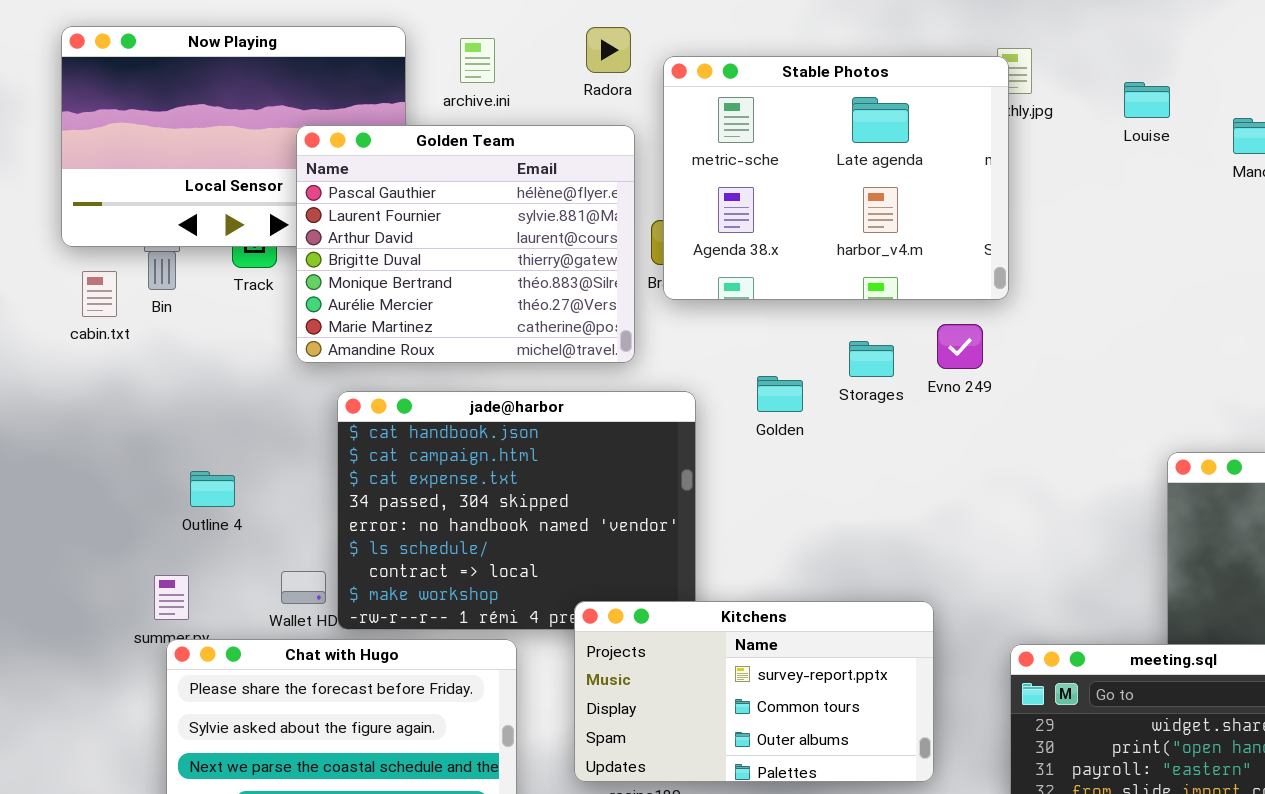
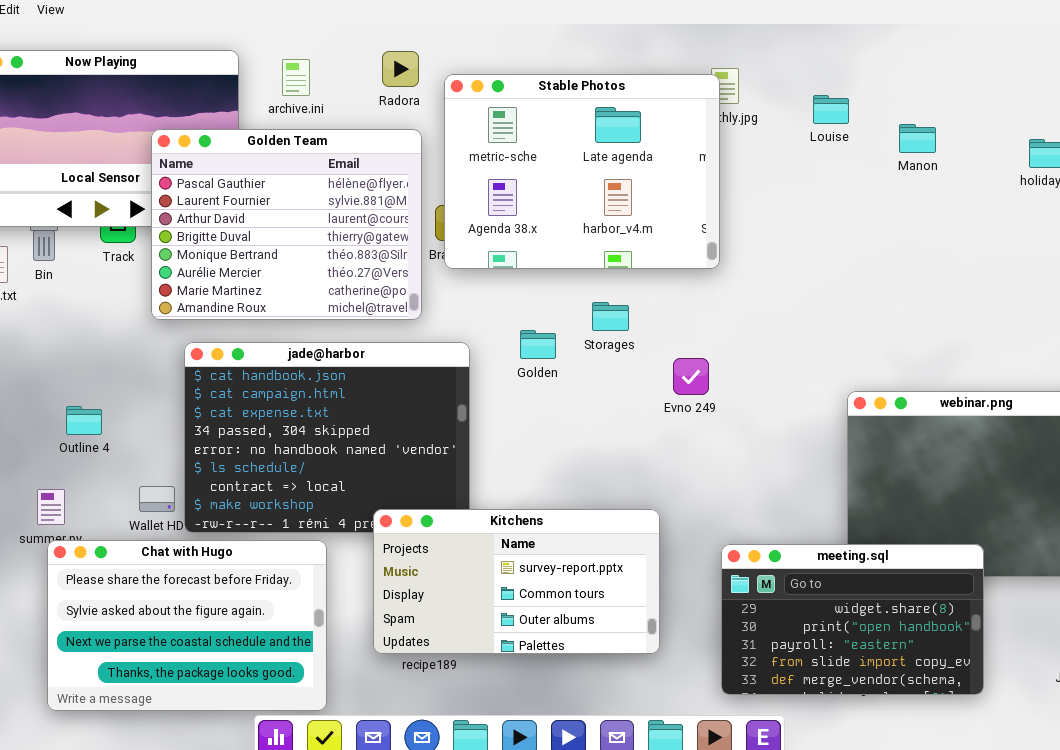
Evno 249: [937,324,983,369] -> [673,358,709,395], moved

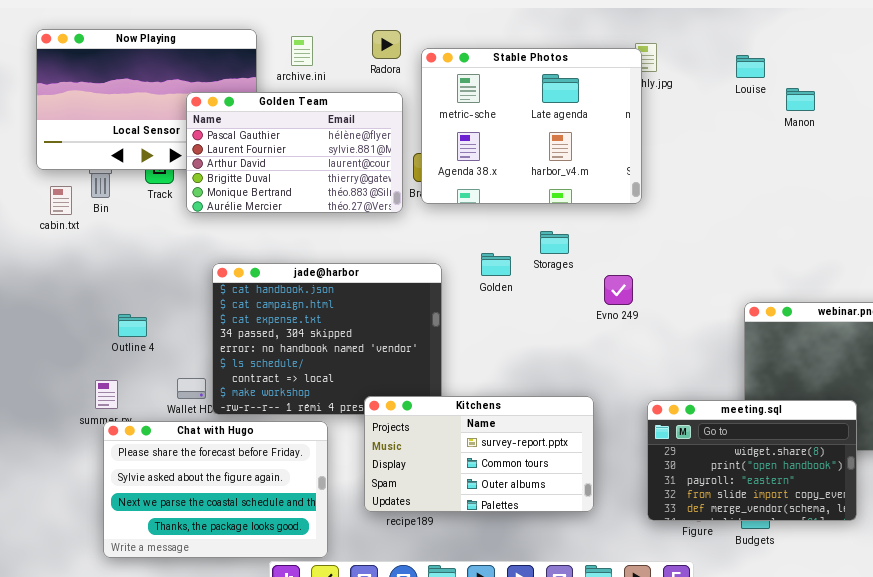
Louise: [813,95,849,124] -> [736,55,765,78], moved
Golden Team: [151,129,422,320] -> [186,92,403,213], resized
meeting.sql: [721,544,984,695] -> [647,400,857,521], moved

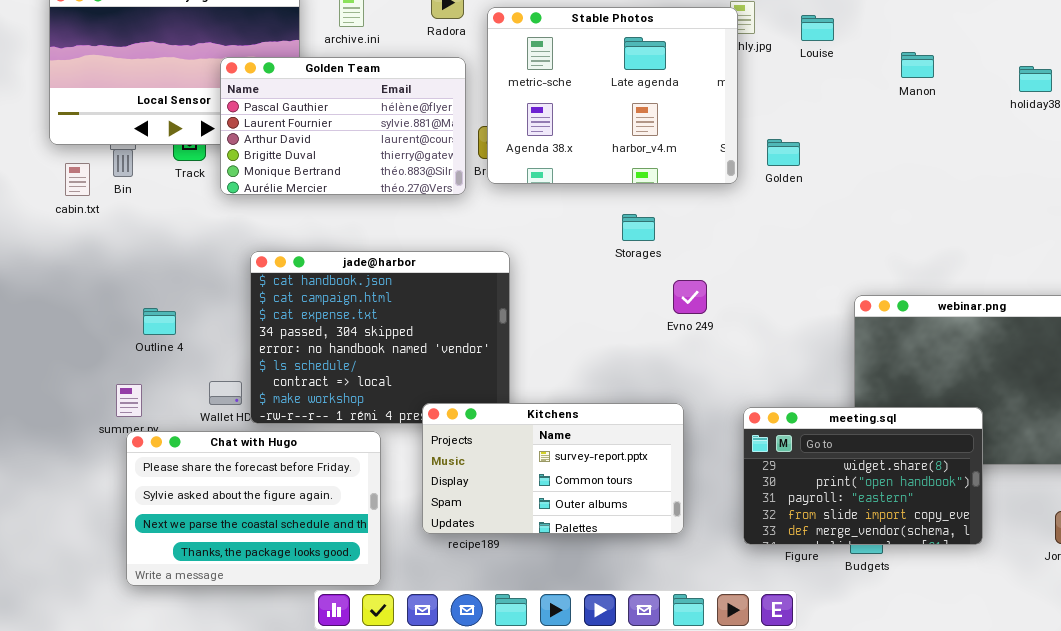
Louise: [736,55,765,78] -> [801,15,834,41], moved
Golden: [481,253,511,276] -> [767,139,800,166], moved
Evno 249: [604,275,633,305] -> [673,280,707,314], moved

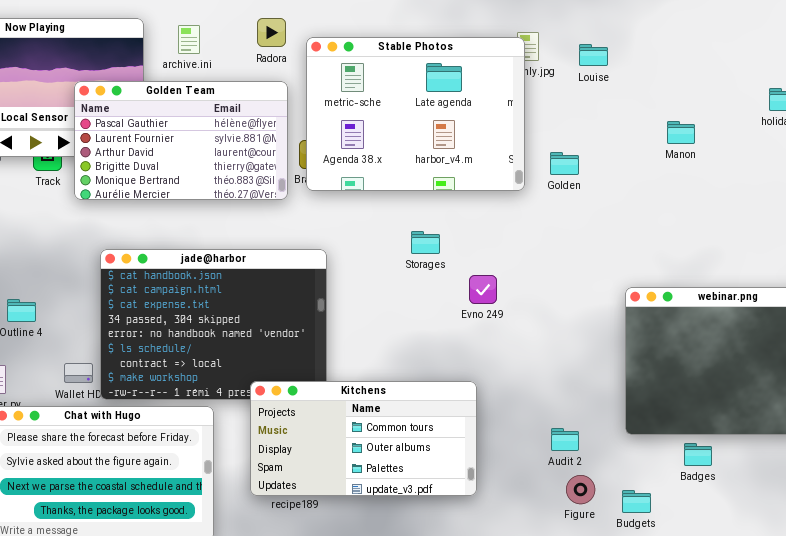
Manon: [901,52,934,78] -> [667,121,695,144], moved
Storages: [622,214,655,241] -> [411,231,440,254], moved
Kitchens: [422,403,684,534] -> [250,381,477,496], scrolled down 1 row
meeting.sql: [743,407,983,545] -> none, closed

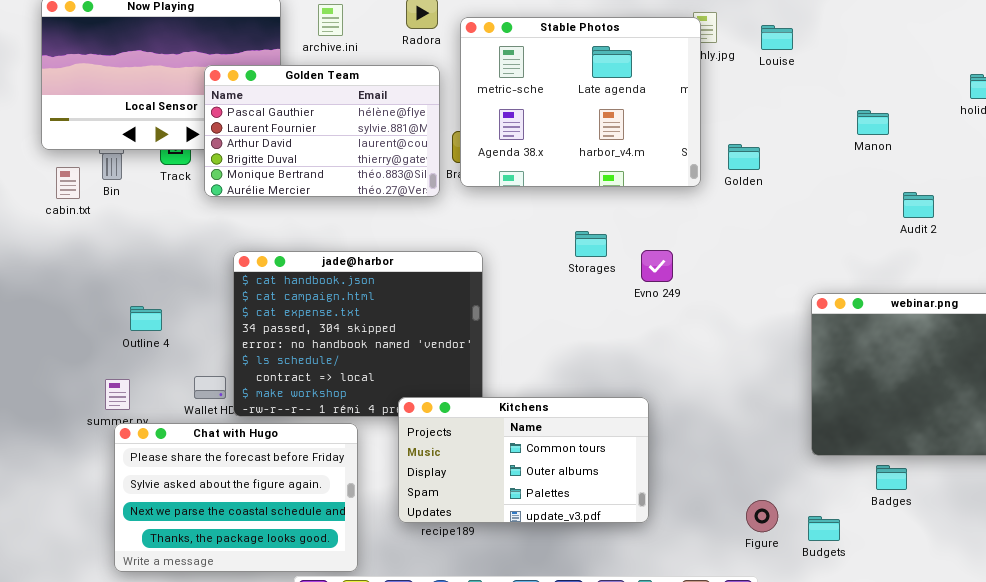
Evno 249: [469,275,497,304] -> [641,250,673,282], moved
Audit 2: [551,428,579,451] -> [903,192,934,218], moved

